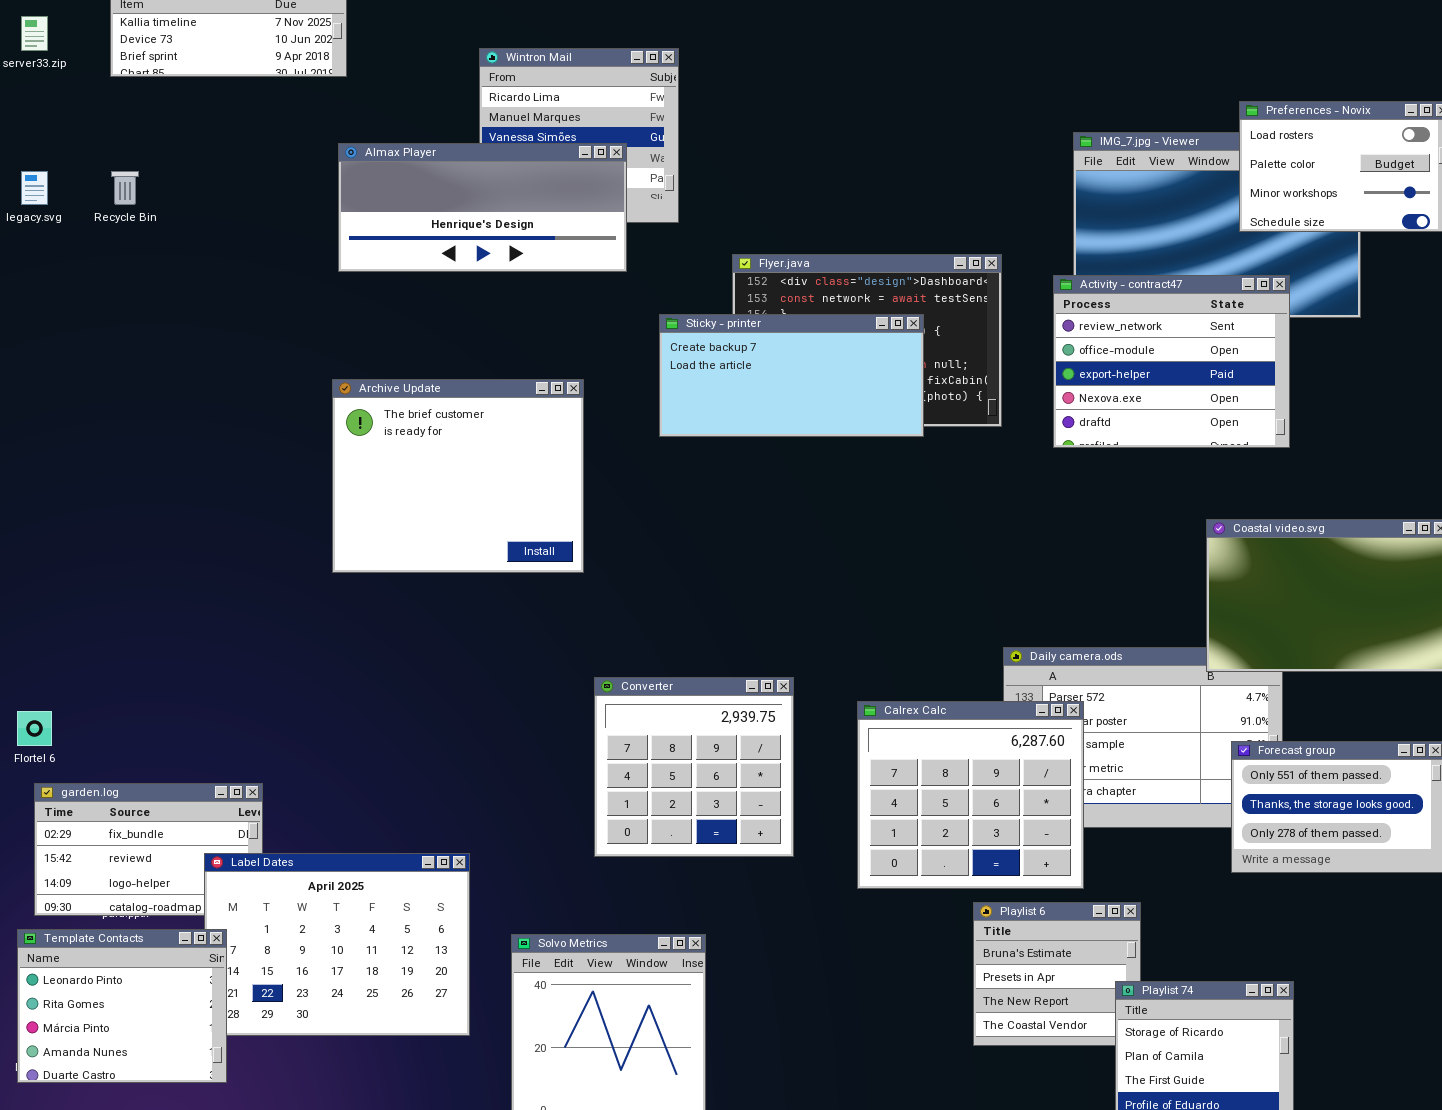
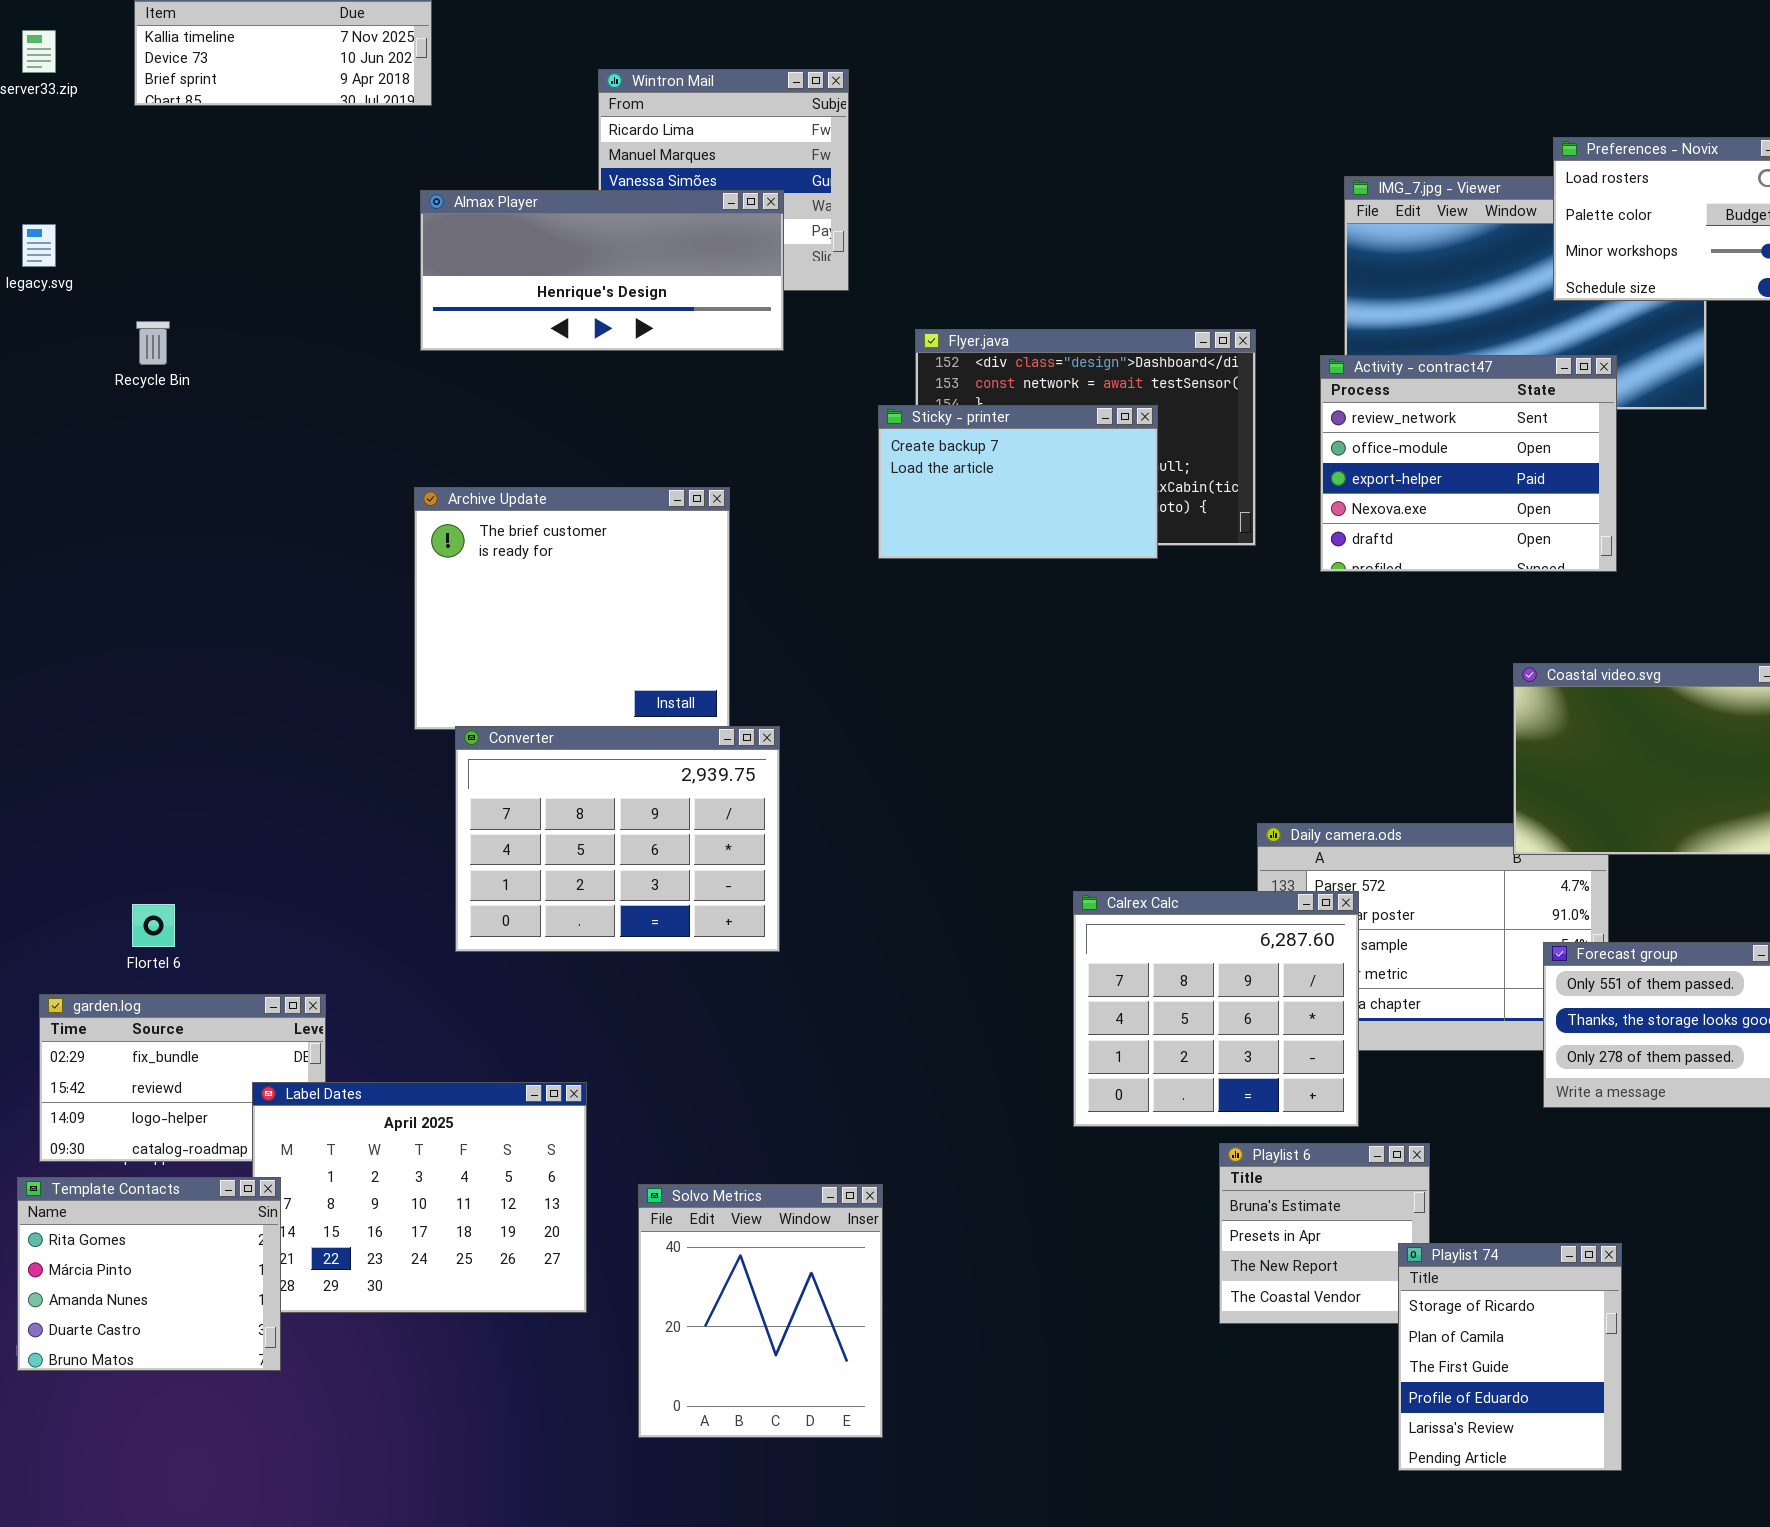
Recycle Bin: [111,171,139,205] -> [136,321,170,365], moved
Sticky - printer: [659,314,924,437] -> [878,405,1158,559], resized
Converter: [594,677,794,857] -> [455,726,780,952], moved, resized
Flortel 6: [17,711,52,746] -> [132,904,175,947], moved
Template Contacts: [17,929,227,1083] -> [17,1177,281,1371], scrolled down 1 row

